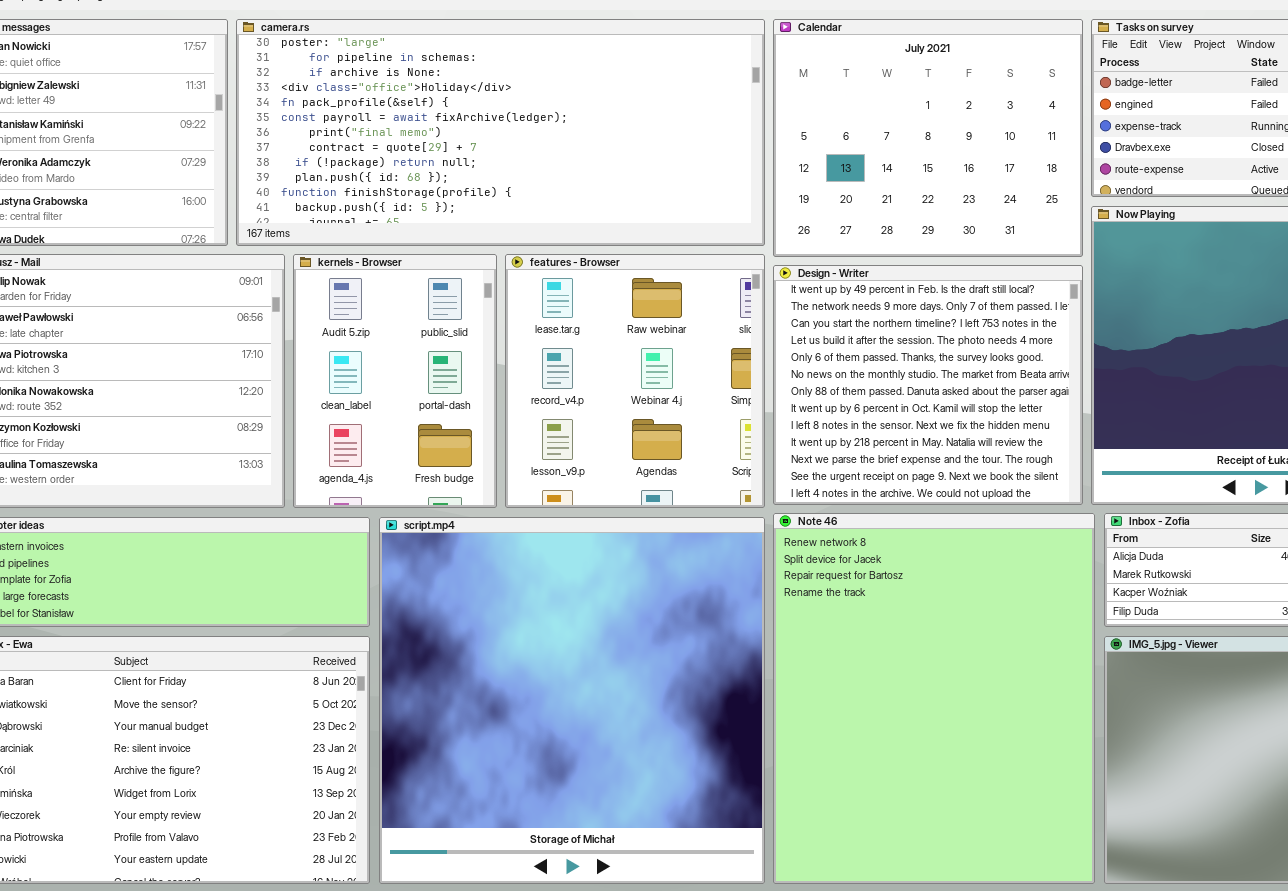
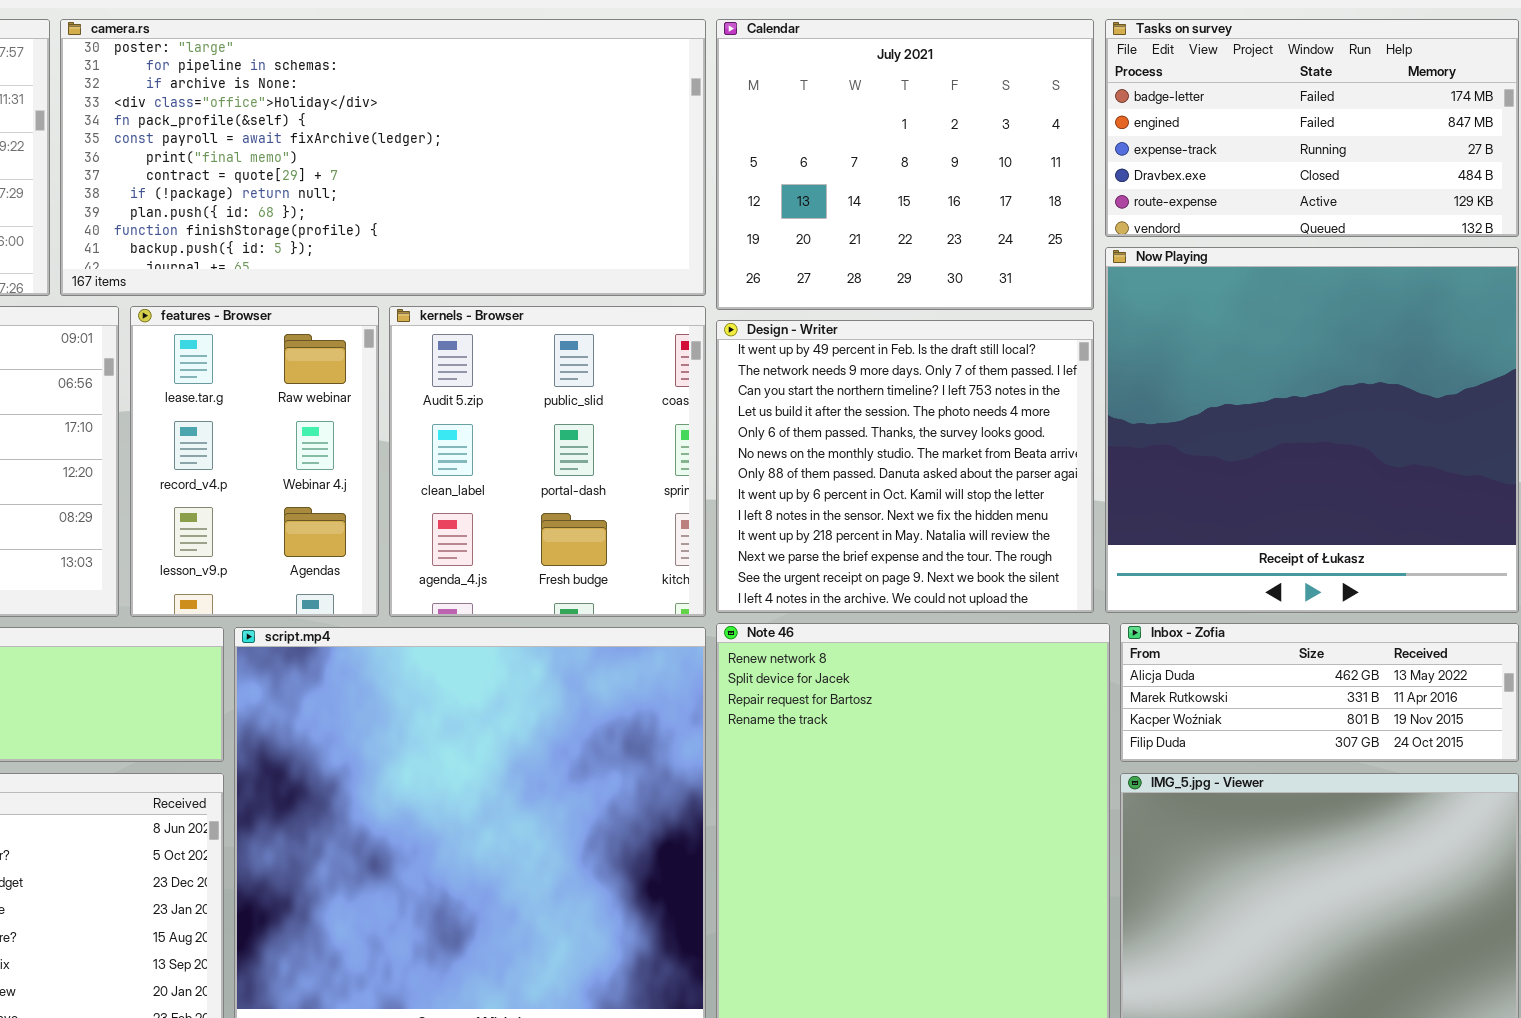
kernels - Browser: [293,254,497,508] -> [389,306,706,617], moved, resized
features - Browser: [505,254,765,508] -> [130,306,379,617], moved, resized

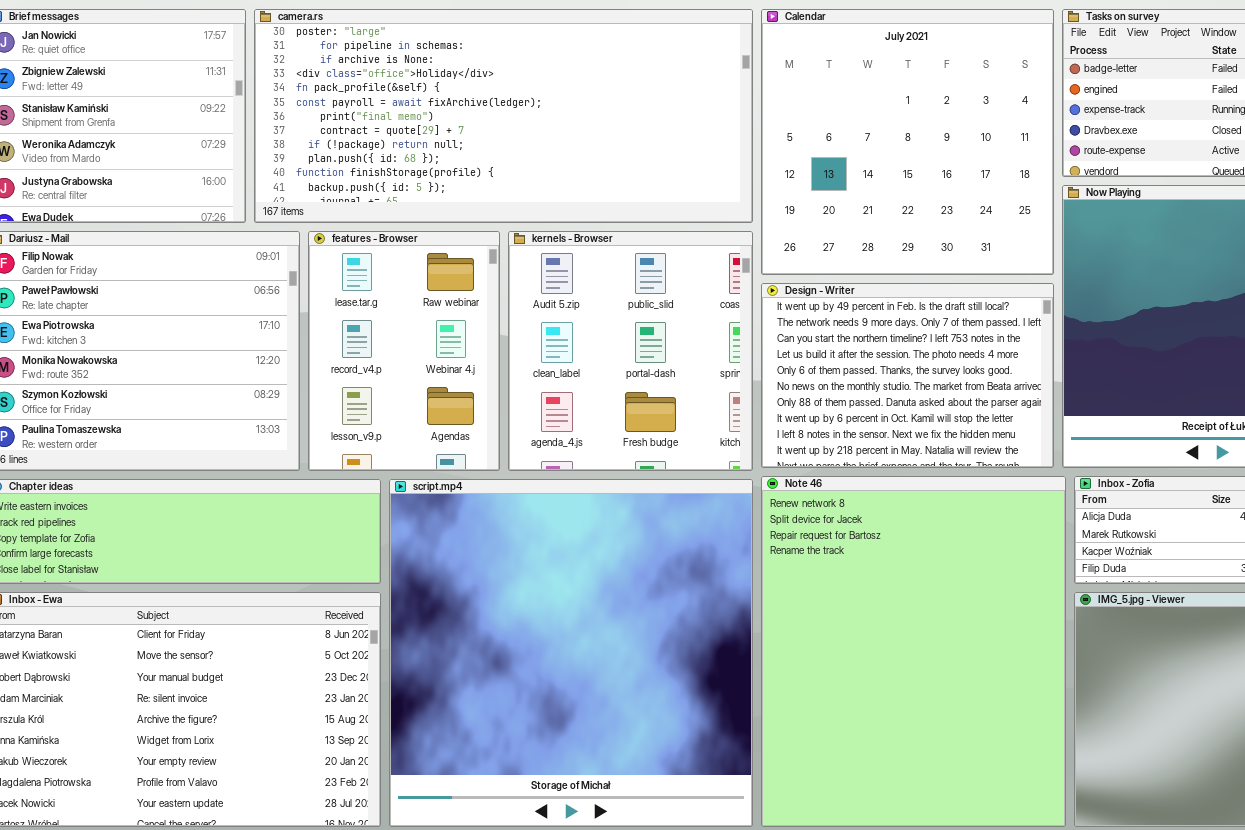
Calendar: [716,19,1094,310] -> [761,9,1054,275], resized
Design - Writer: [716,320,1094,613] -> [761,283,1054,468], resized

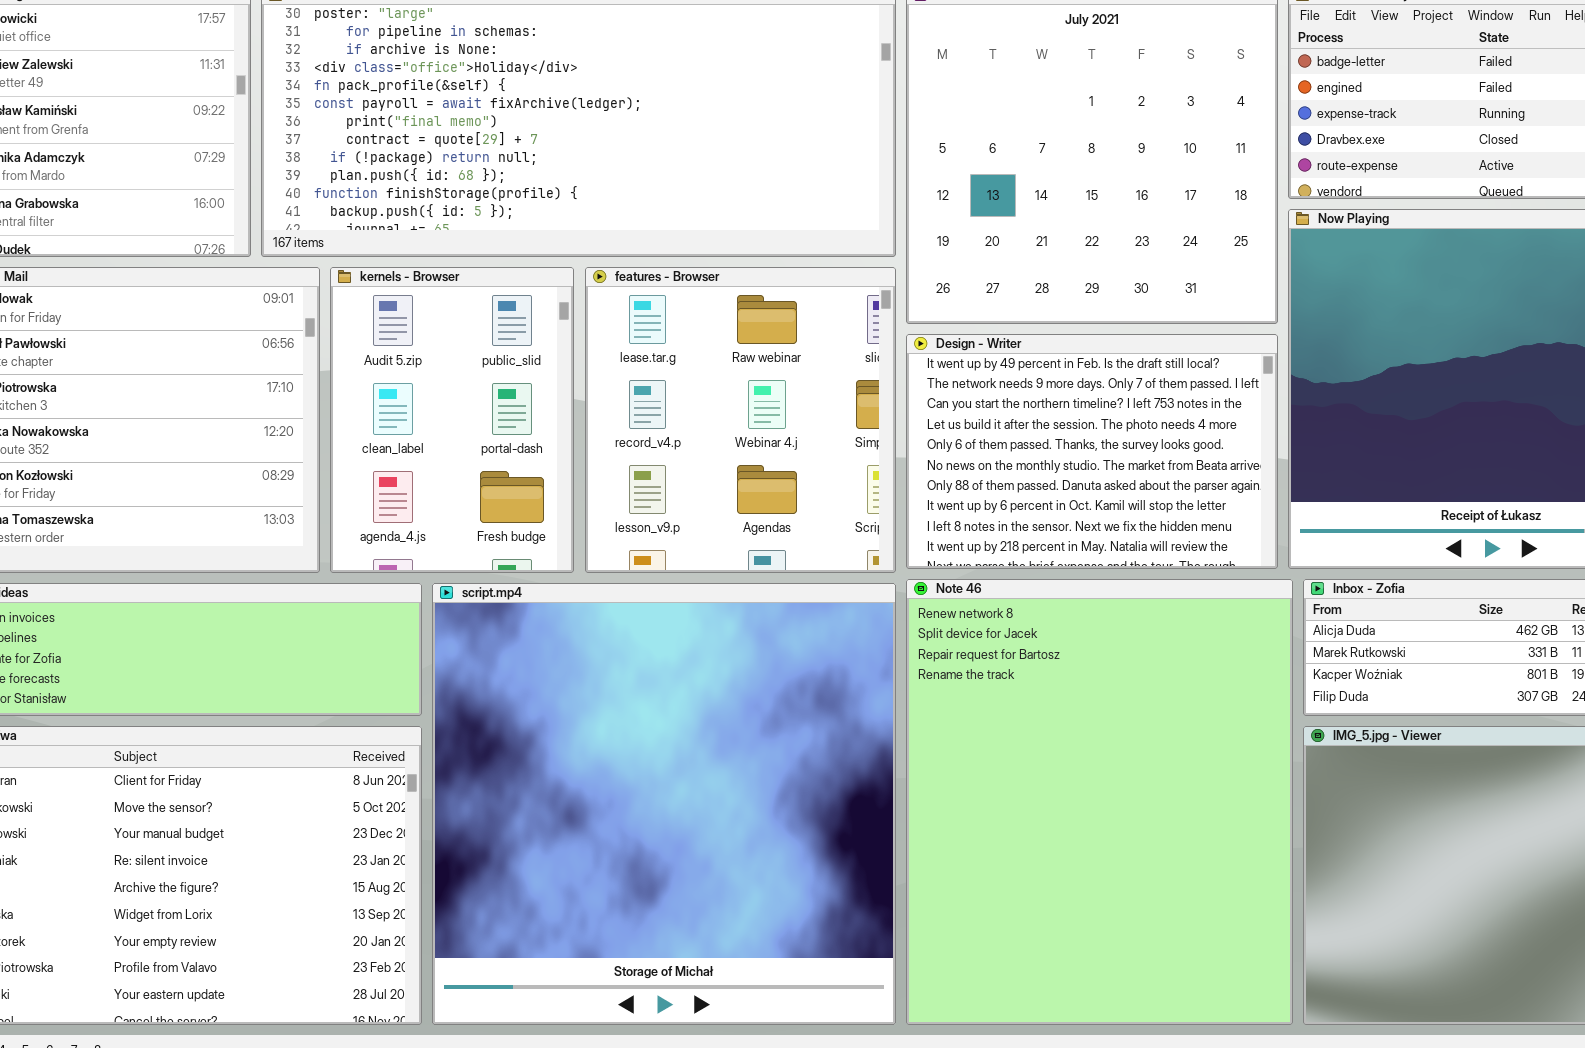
features - Browser: [308,231,500,471] -> [585,267,896,573], moved, resized
kernels - Browser: [508,231,753,471] -> [330,267,574,573], moved, resized

